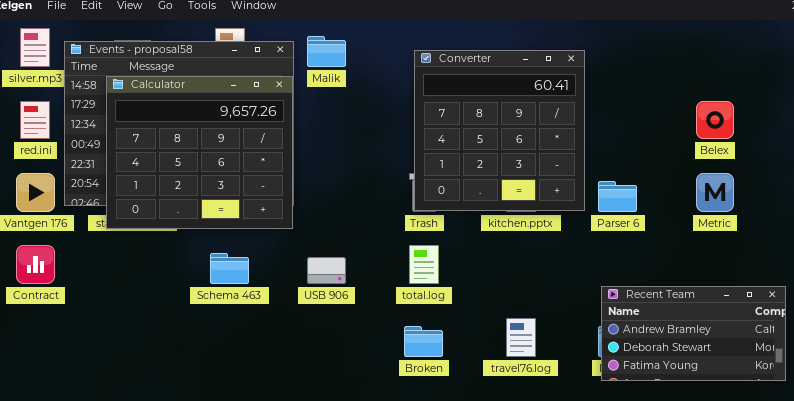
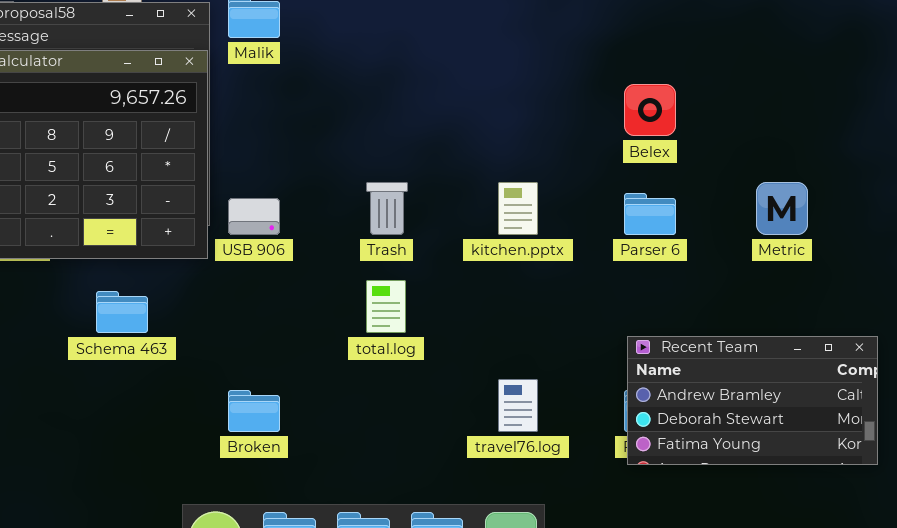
Converter: [414,50,585,211] -> none, closed
Belex: [696,101,734,139] -> [624,84,676,136], moved
USB 906: [307,257,346,284] -> [228,198,280,235], moved
Broken: [404,326,443,357] -> [228,390,280,432], moved

